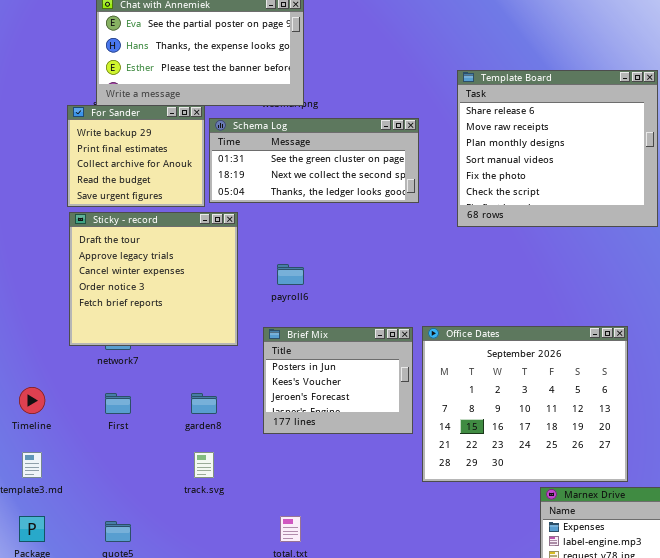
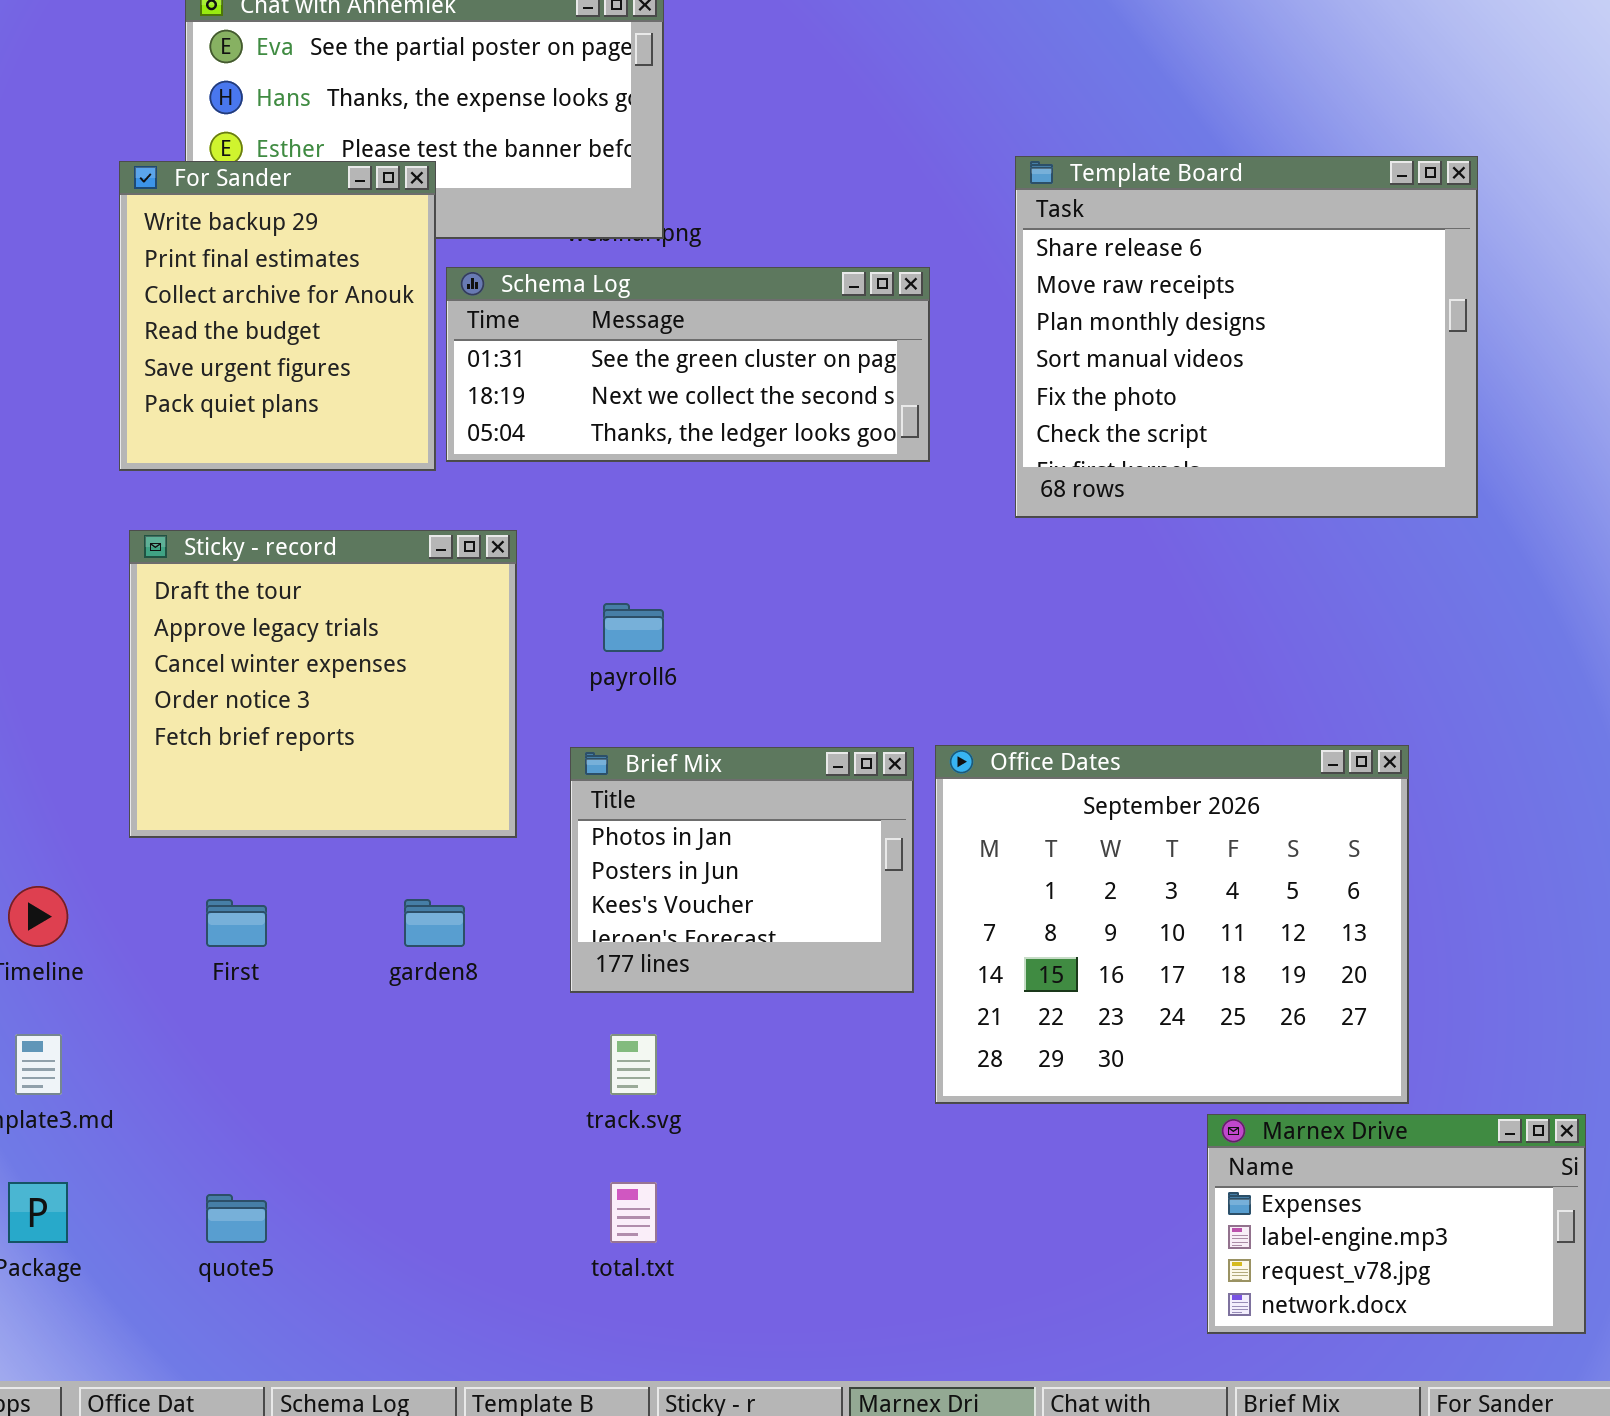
For Sander: [67,105,205,207] -> [119,161,436,471], resized
Sticky - record: [69,212,238,346] -> [129,530,517,838], moved
Brief Mix: [263,327,413,434] -> [570,747,914,993], scrolled up 1 row
track.svg: [194,452,214,478] -> [610,1034,657,1095], moved

